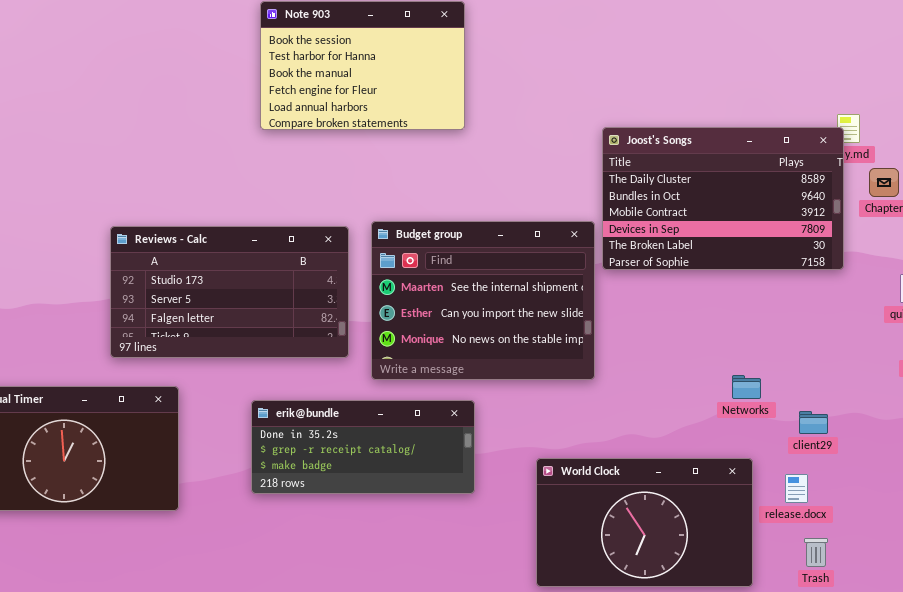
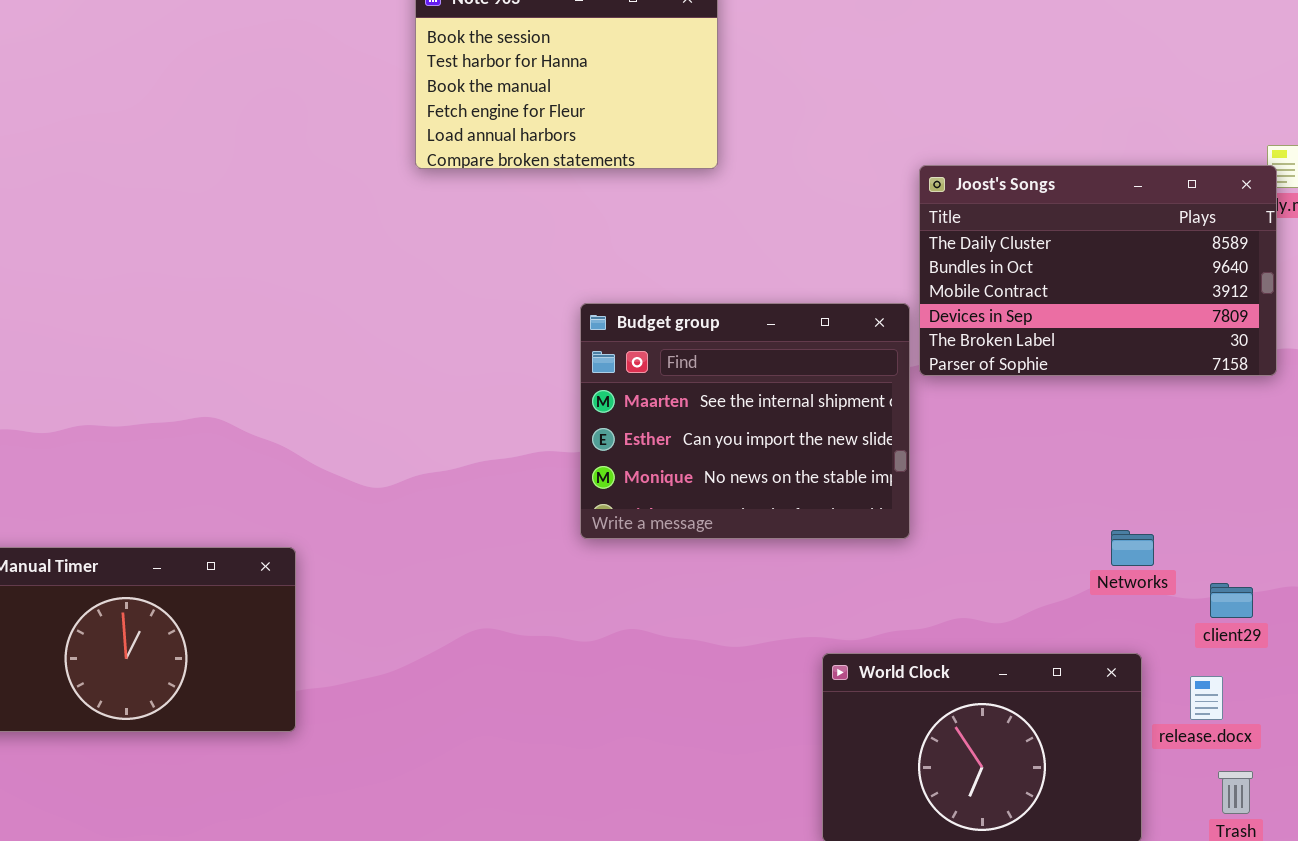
Reviews - Calc: [110,226,349,358] -> none, closed
erik@bundle: [251,400,475,494] -> none, closed

